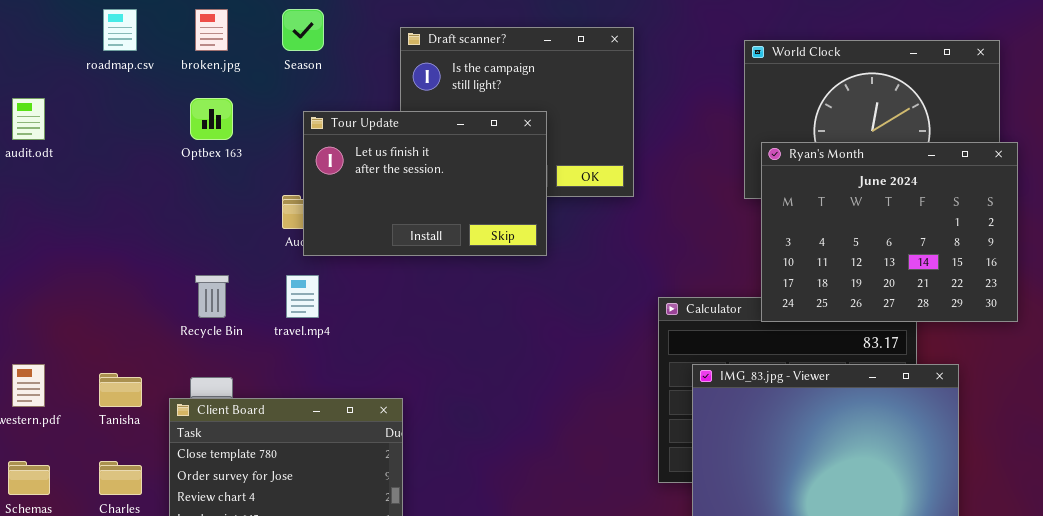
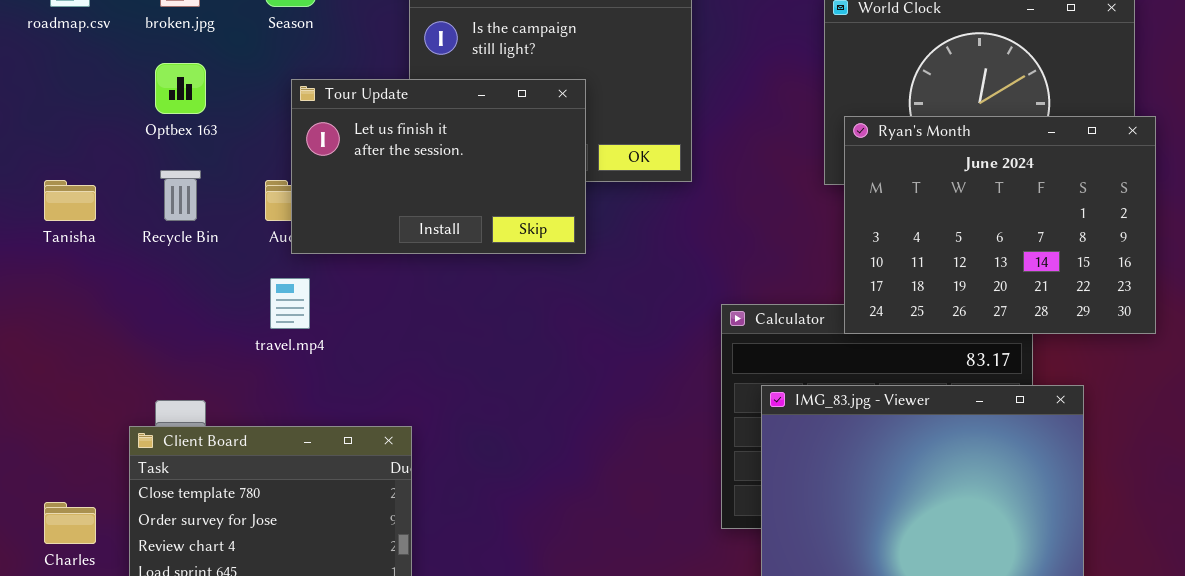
Recycle Bin: [195,275,229,318] -> [160,170,201,221], moved
Tanisha: [99,373,142,407] -> [44,180,96,221], moved

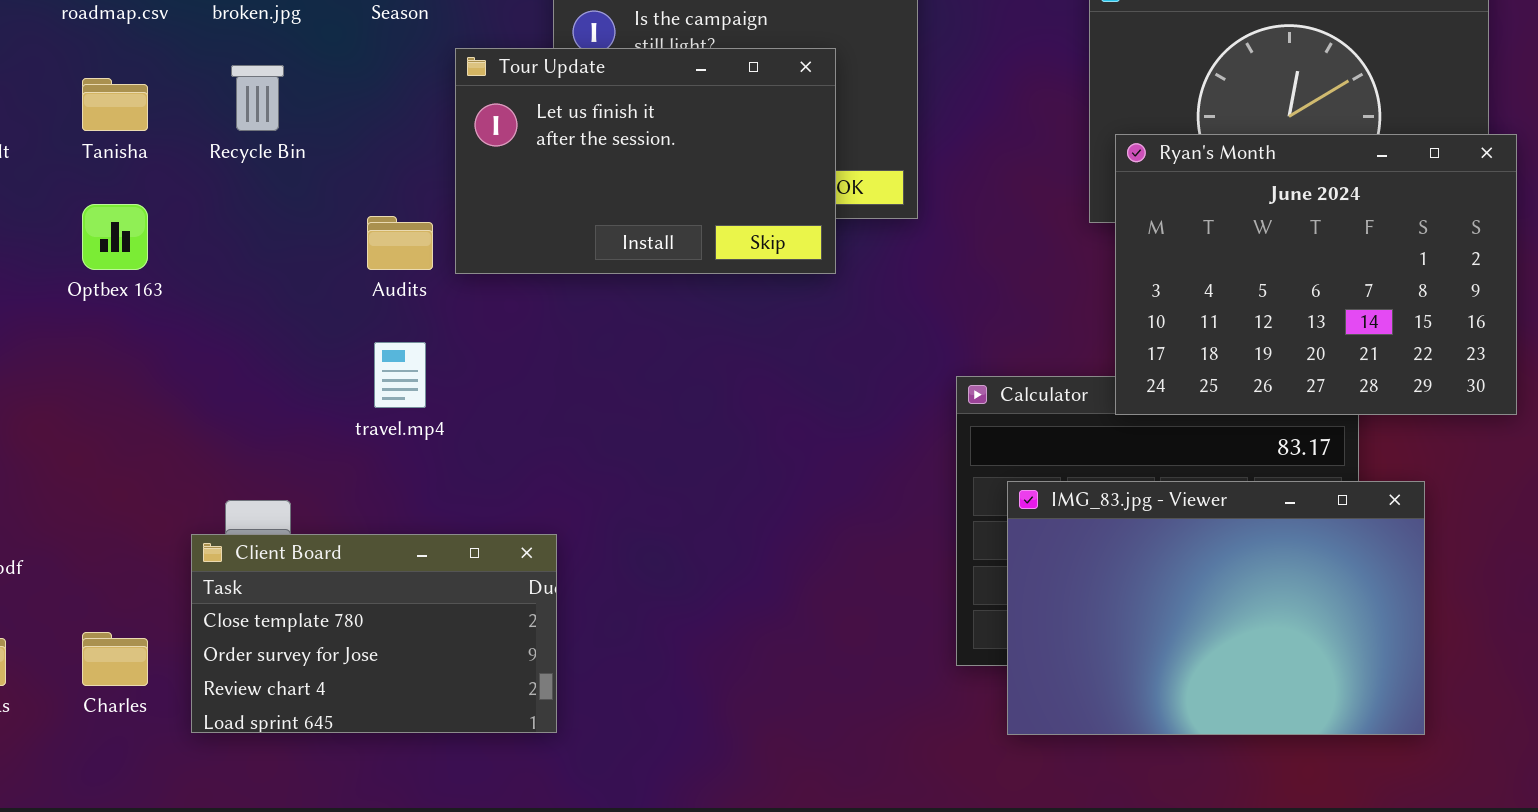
Optbex 163: [155,63,206,114] -> [82,204,148,270], moved
Tour Update: [291,79,586,254] -> [455,48,836,274], moved
Recycle Bin: [160,170,201,221] -> [231,65,284,131], moved
Tanisha: [44,180,96,221] -> [82,78,148,131], moved

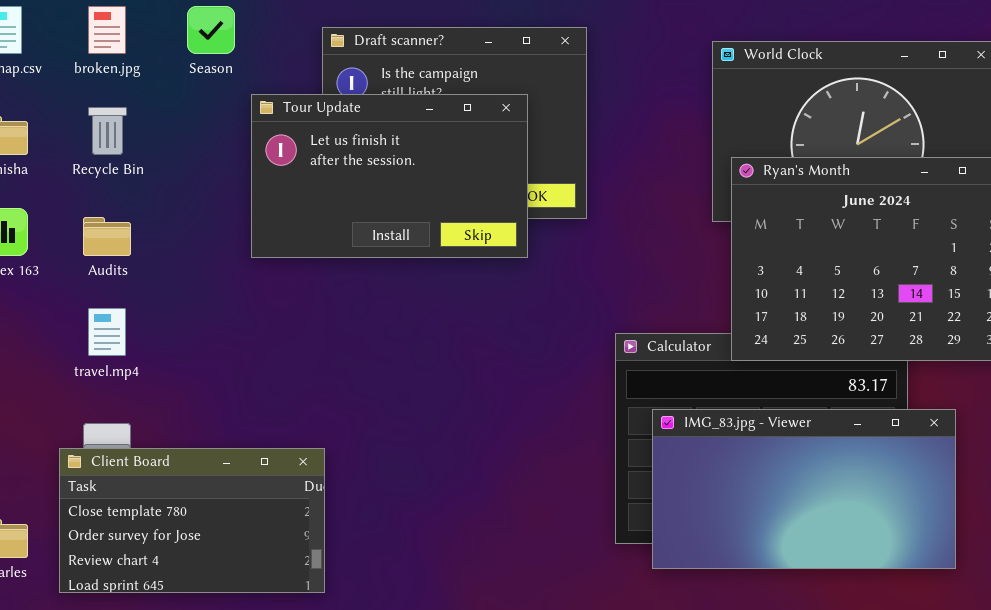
Audits: [367,216,433,270] -> [83,217,131,256], moved
travel.mp4: [374,342,426,408] -> [88,308,126,356], moved
IMG_83.jpg - Viewer: [1007,481,1425,735] -> [652,409,956,569], resized

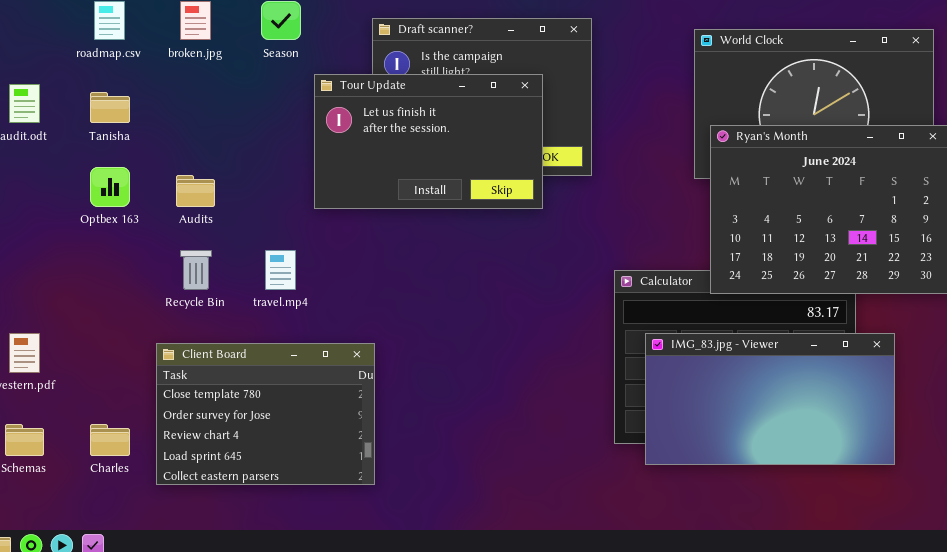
Recycle Bin: [88,107,127,155] -> [180,250,212,290], moved
travel.mp4: [88,308,126,356] -> [265,250,296,290], moved
Client Board: [59,448,325,593] -> [156,343,375,485], resized

